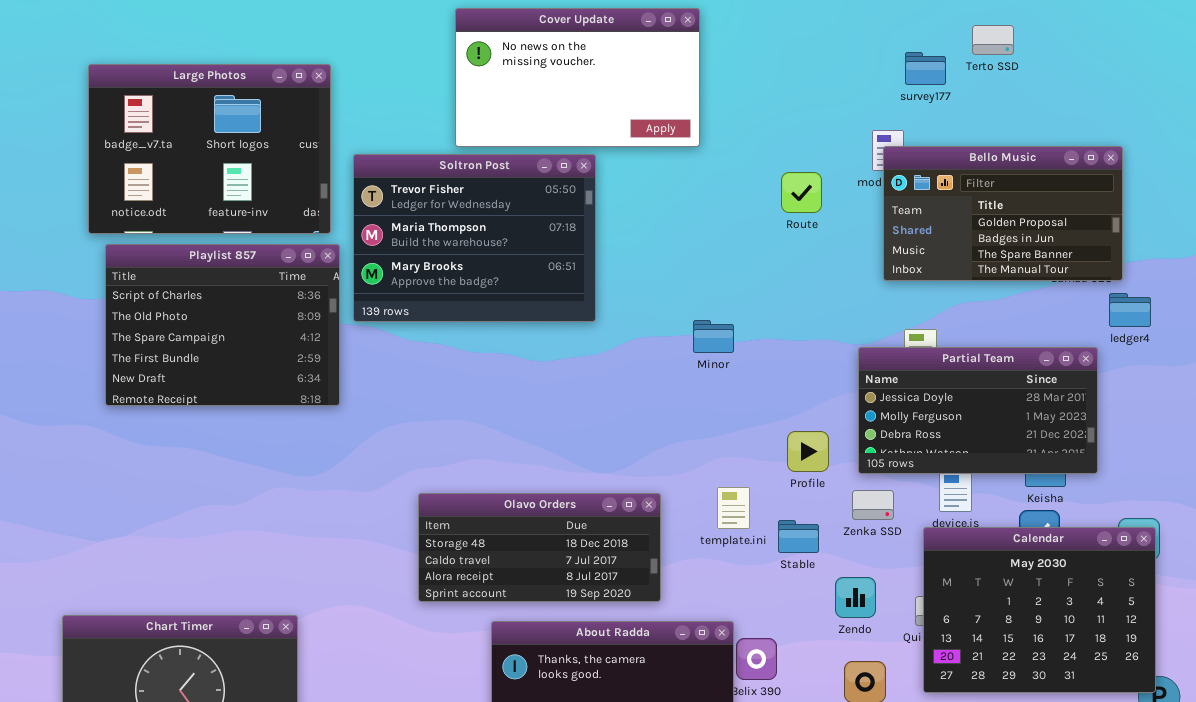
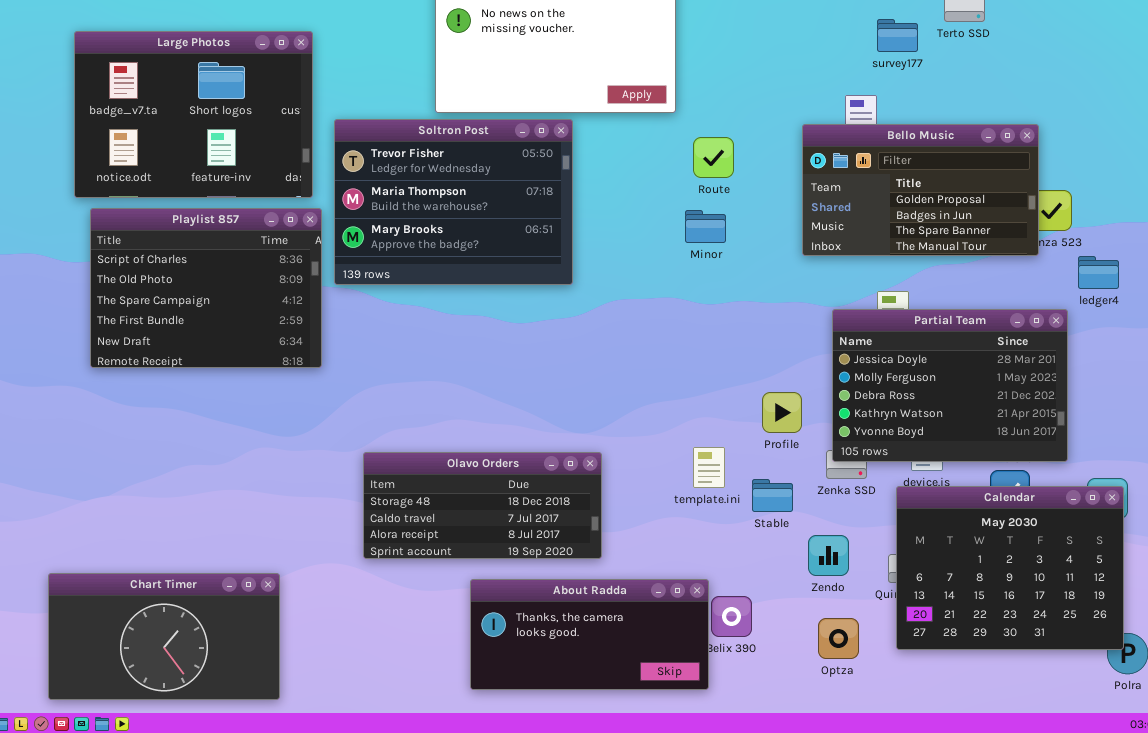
Bello Music: [883,146,1123,281] -> [802,124,1039,256], moved
Route: [781,172,822,213] -> [693,137,734,178], moved
Minor: [693,320,734,353] -> [685,210,726,243], moved
Partial Team: [858,347,1098,474] -> [832,309,1068,462], resized
Olavo Orders: [418,493,661,602] -> [363,452,602,559], moved

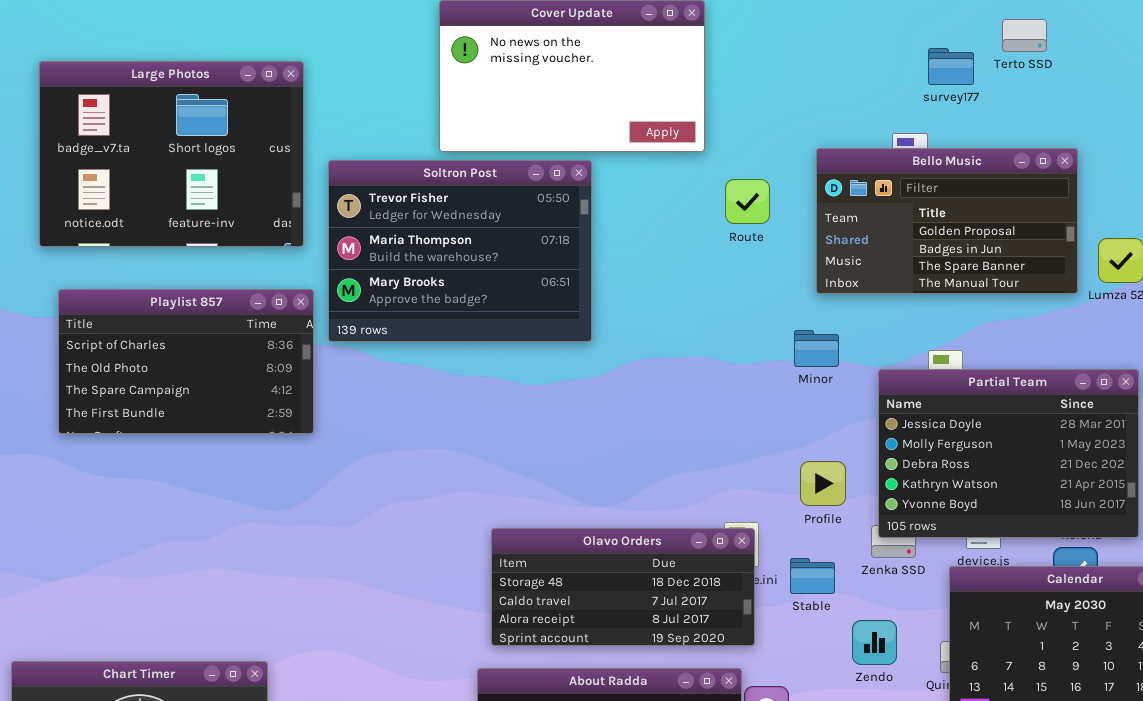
Bello Music: [802,124,1039,256] -> [816,148,1078,294], moved
Playlist 857: [90,208,322,368] -> [58,289,314,434], resized
Minor: [685,210,726,243] -> [794,330,839,367], moved
Olavo Orders: [363,452,602,559] -> [491,528,755,646], moved

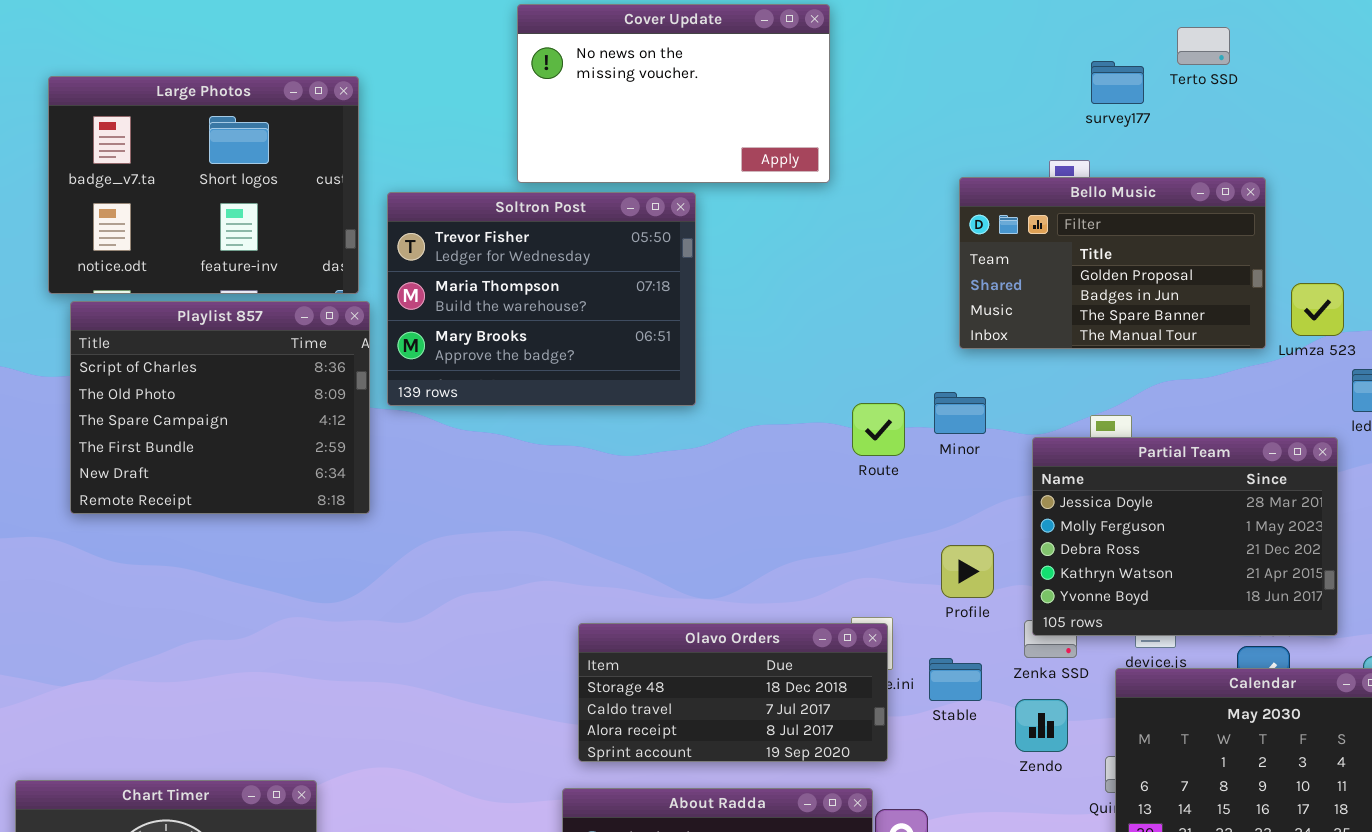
Route: [725,179,770,224] -> [852,403,905,456], moved
Playlist 857: [58,289,314,434] -> [70,301,370,514], resized
Zendo: [852,620,897,665] -> [1015,699,1068,752], moved

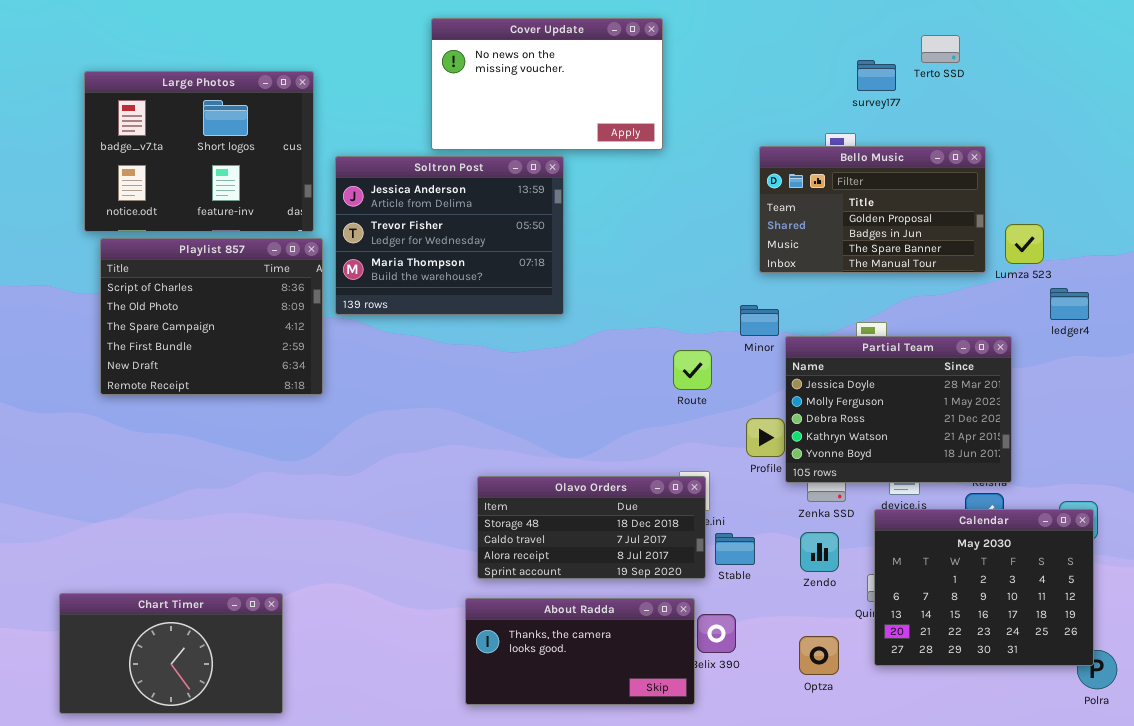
Soltron Post: [387,192,696,406] -> [335,156,564,315], scrolled up 1 row
Route: [852,403,905,456] -> [673,350,712,390], moved
Partial Team: [1032,437,1338,636] -> [785,336,1012,483], moved
Stable: [929,658,982,701] -> [715,533,755,565], moved

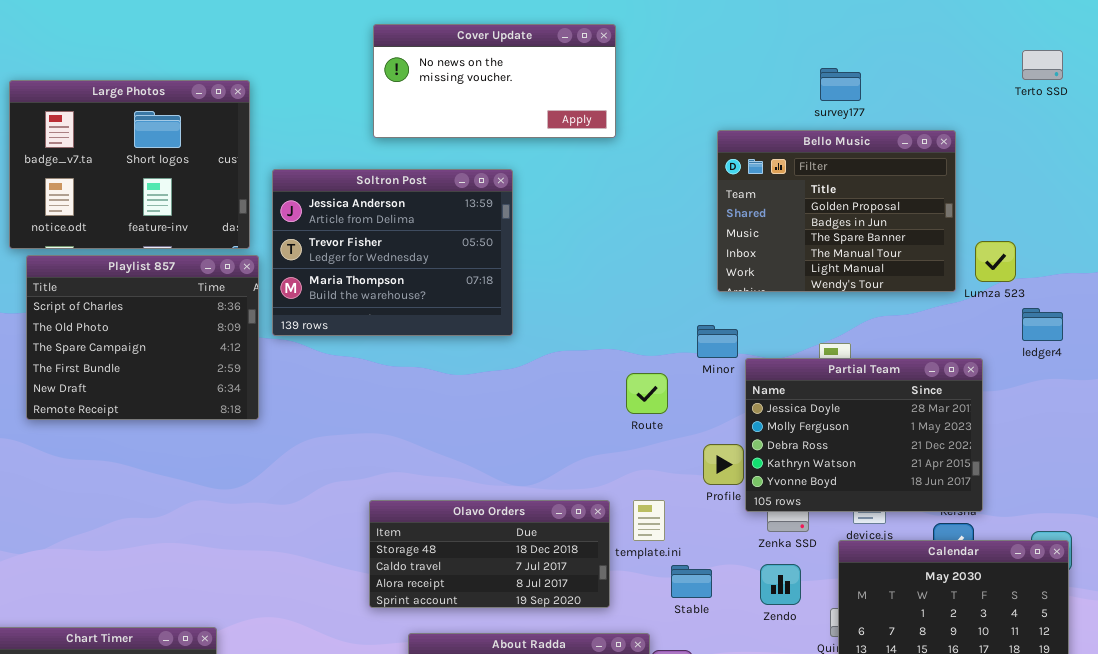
Cover Update: [431,18,663,150] -> [373,24,616,138], resized
Terto SSD: [921,35,960,63] -> [1022,50,1063,80], moved
Bello Music: [759,146,986,273] -> [717,130,956,292], resized
Olavo Orders: [477,476,706,579] -> [369,500,610,608], moved

